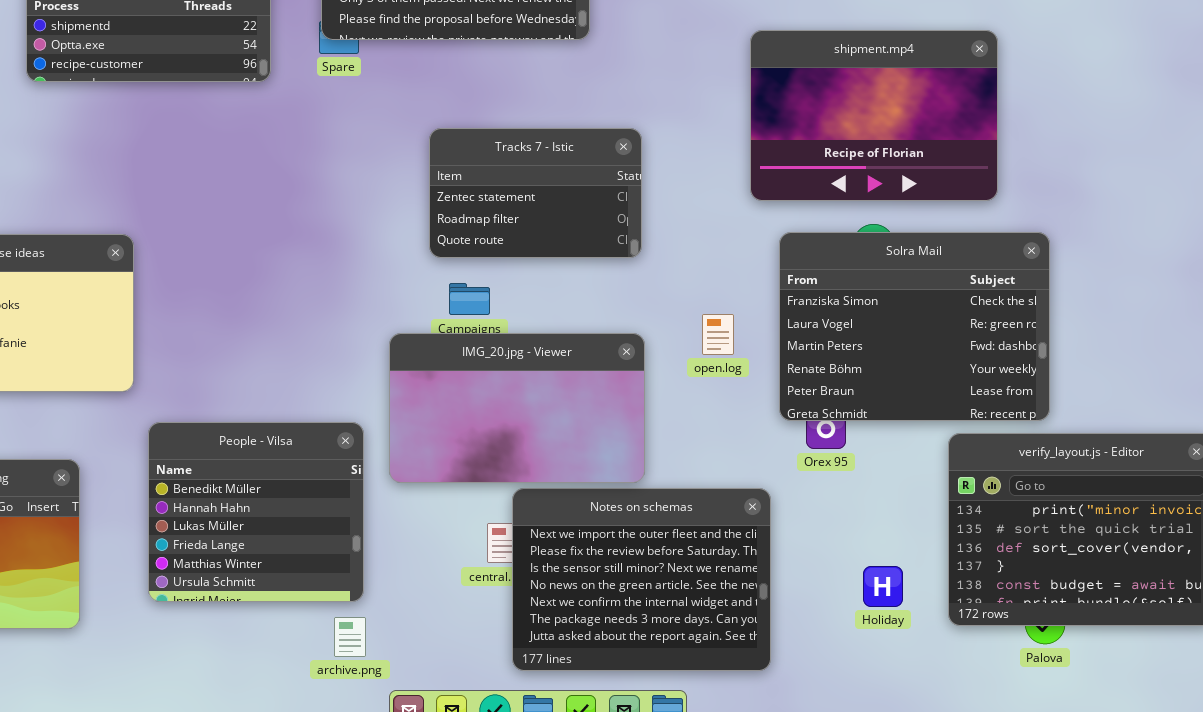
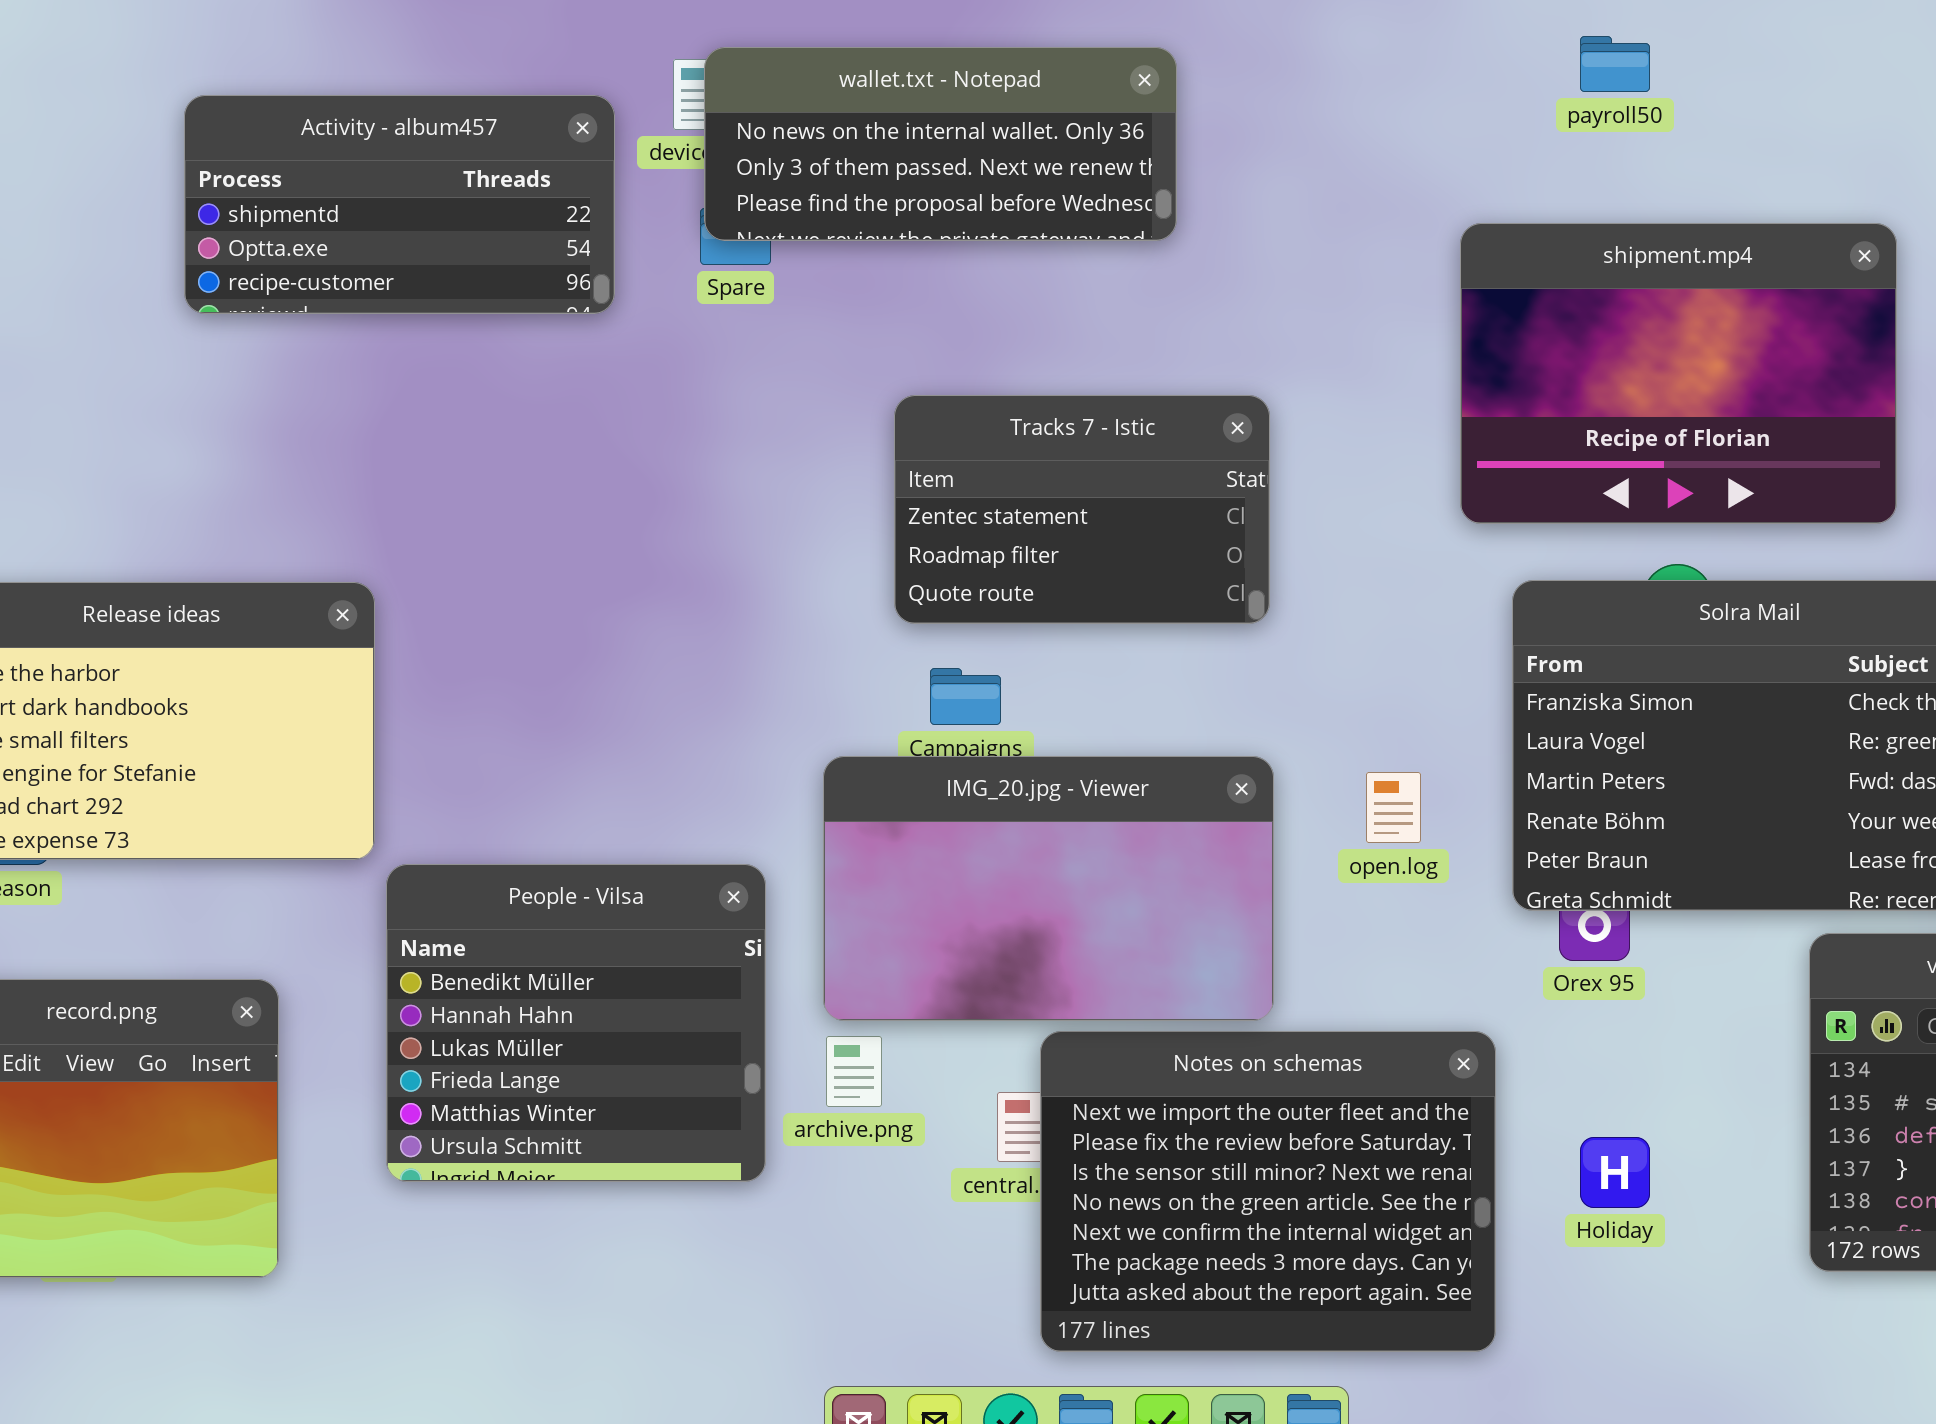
open.log: [702,314,734,355] -> [1366,772,1421,843], moved
People - Vilsa: [148,422,364,602] -> [386,864,766,1182], moved
Holiday: [863,566,903,607] -> [1580,1137,1650,1208], moved
archive.png: [334,617,366,657] -> [826,1036,882,1107], moved

